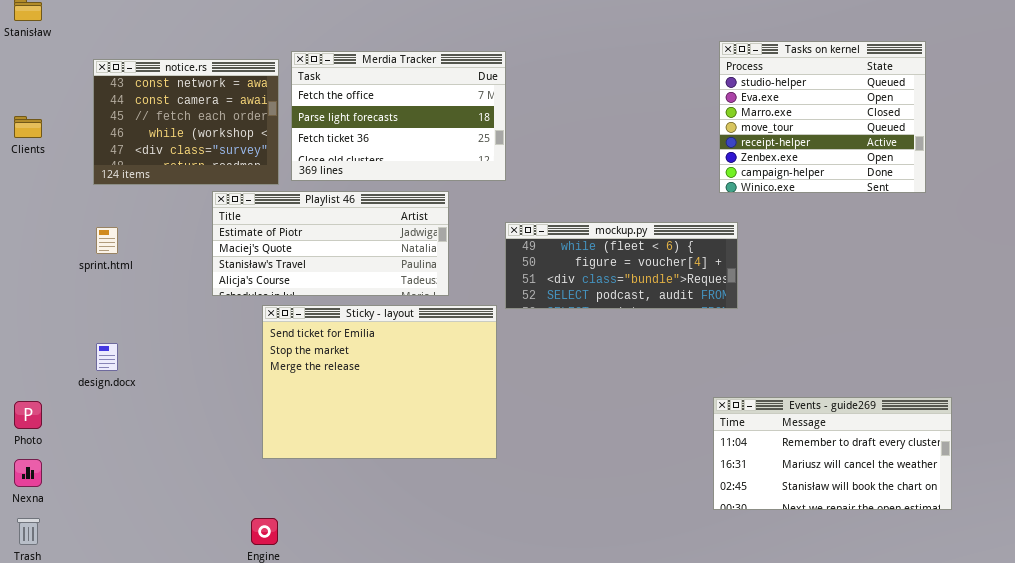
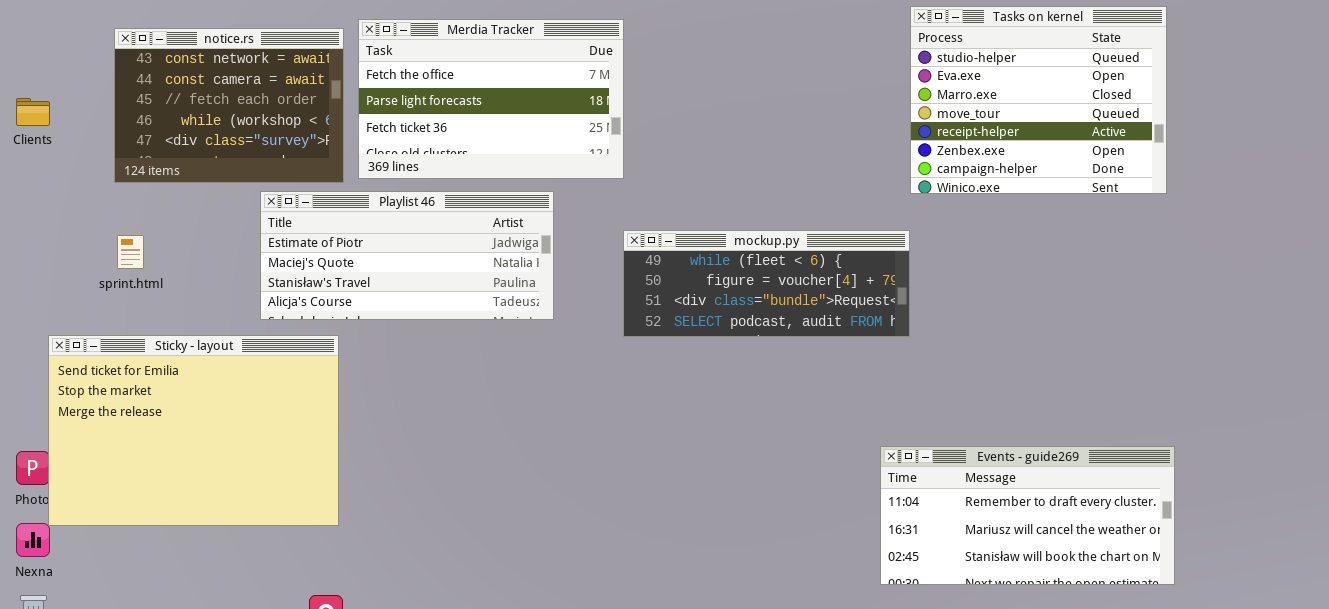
Tasks on kernel: [719,41,926,193] -> [910,6,1167,194], moved
Sticky - layout: [262,305,497,459] -> [48,335,339,526], moved

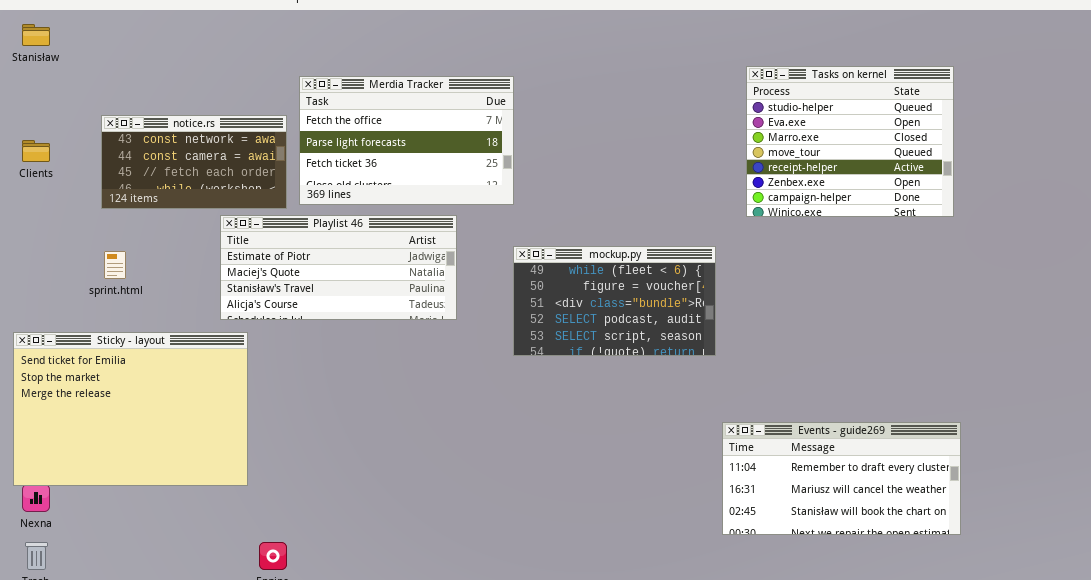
notice.rs: [114,28,344,183] -> [101,115,287,209], resized
mockup.py: [623,230,910,337] -> [513,246,716,356], resized
Sticky - layout: [48,335,339,526] -> [13,332,248,486], moved

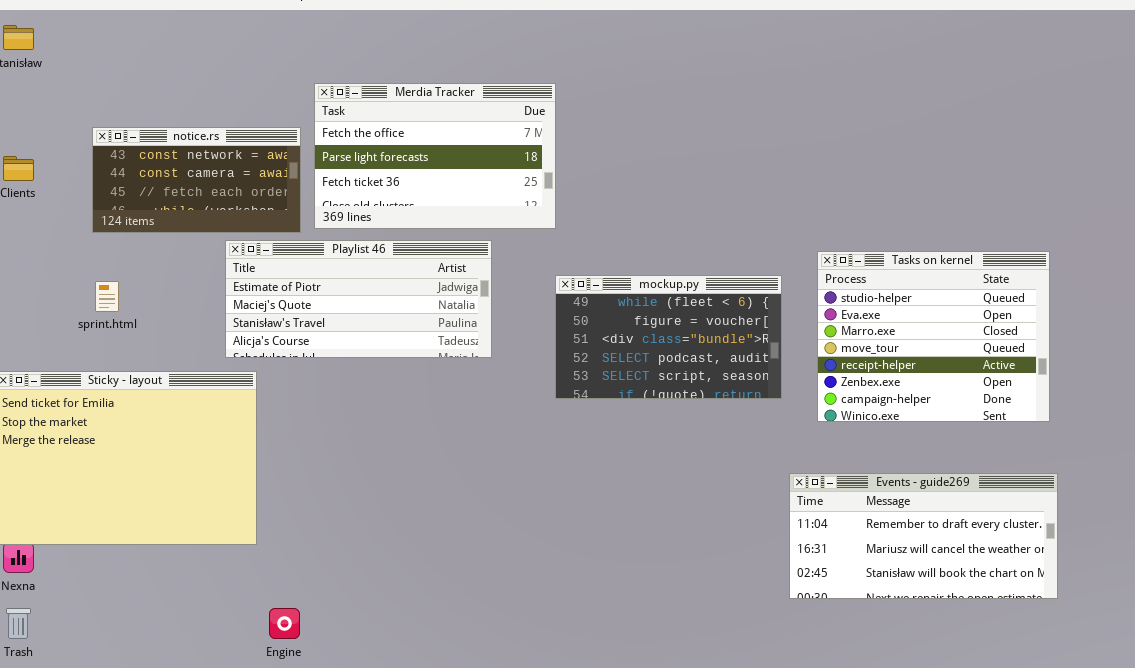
Tasks on kernel: [746,66,954,217] -> [817,251,1050,422], moved

